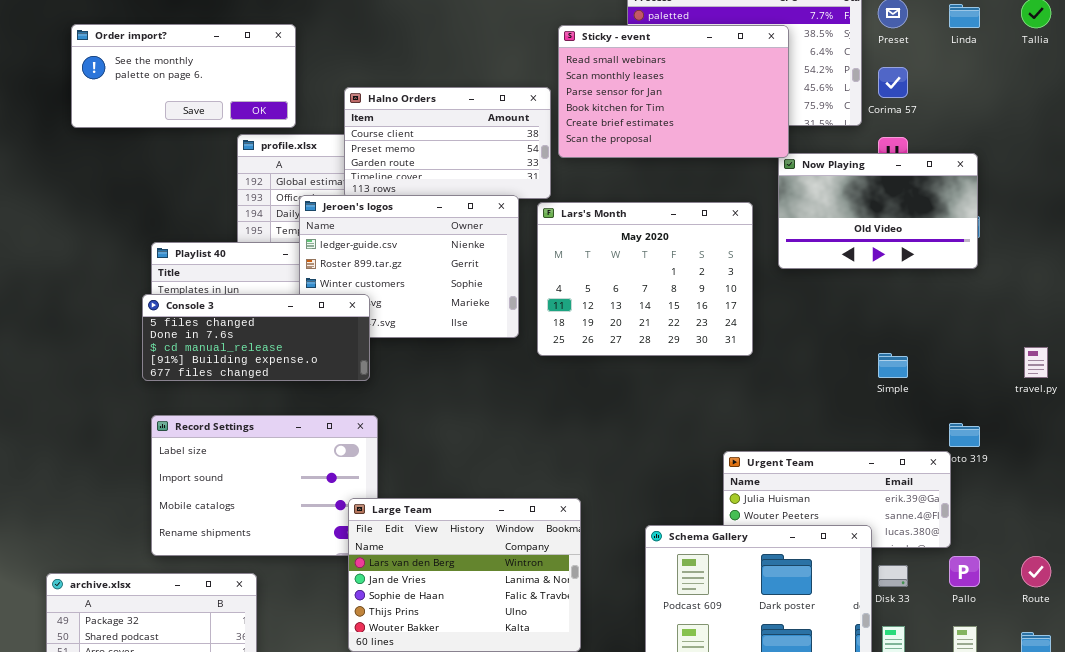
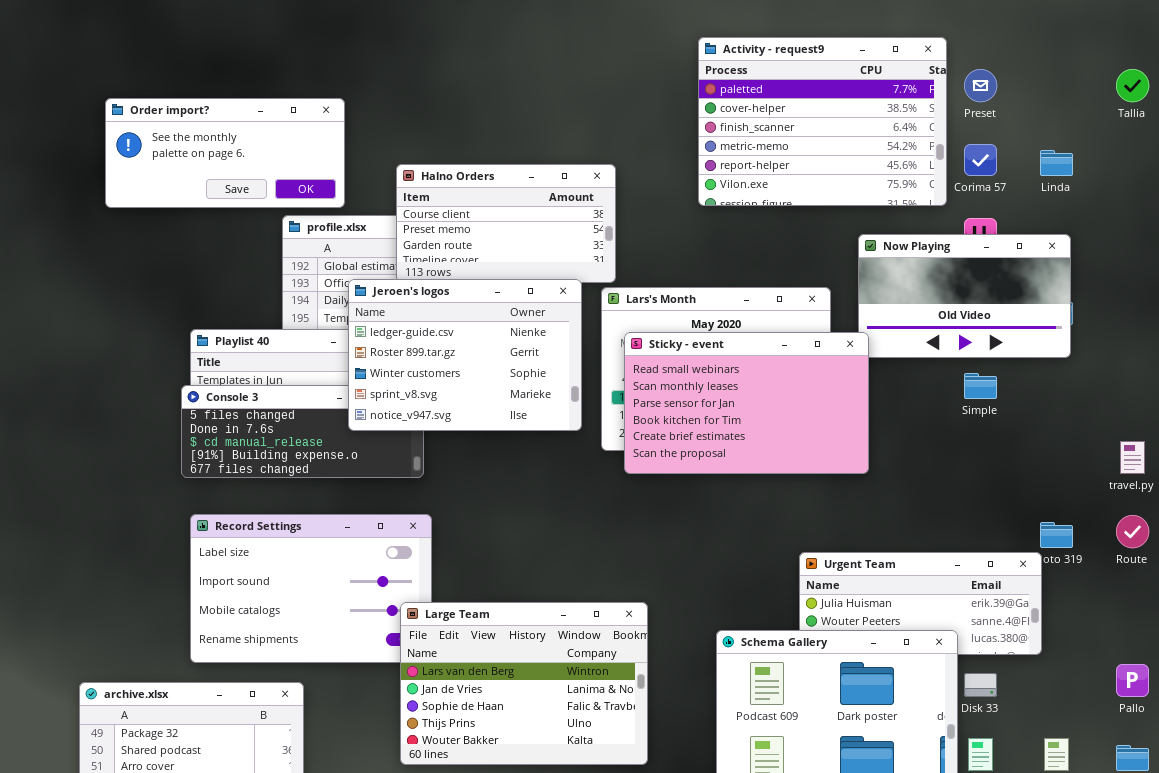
Linda: [949,4,980,28] -> [1040,150,1073,176], moved
Sticky - event: [558,25,789,158] -> [624,332,869,474], moved
Jeroen's logos: [299,195,519,338] -> [348,279,582,431], raised
Simple: [878,353,908,378] -> [964,373,997,399], moved
Pallo: [949,556,980,587] -> [1116,664,1149,697], moved
Route: [1021,556,1051,587] -> [1116,515,1149,548], moved

